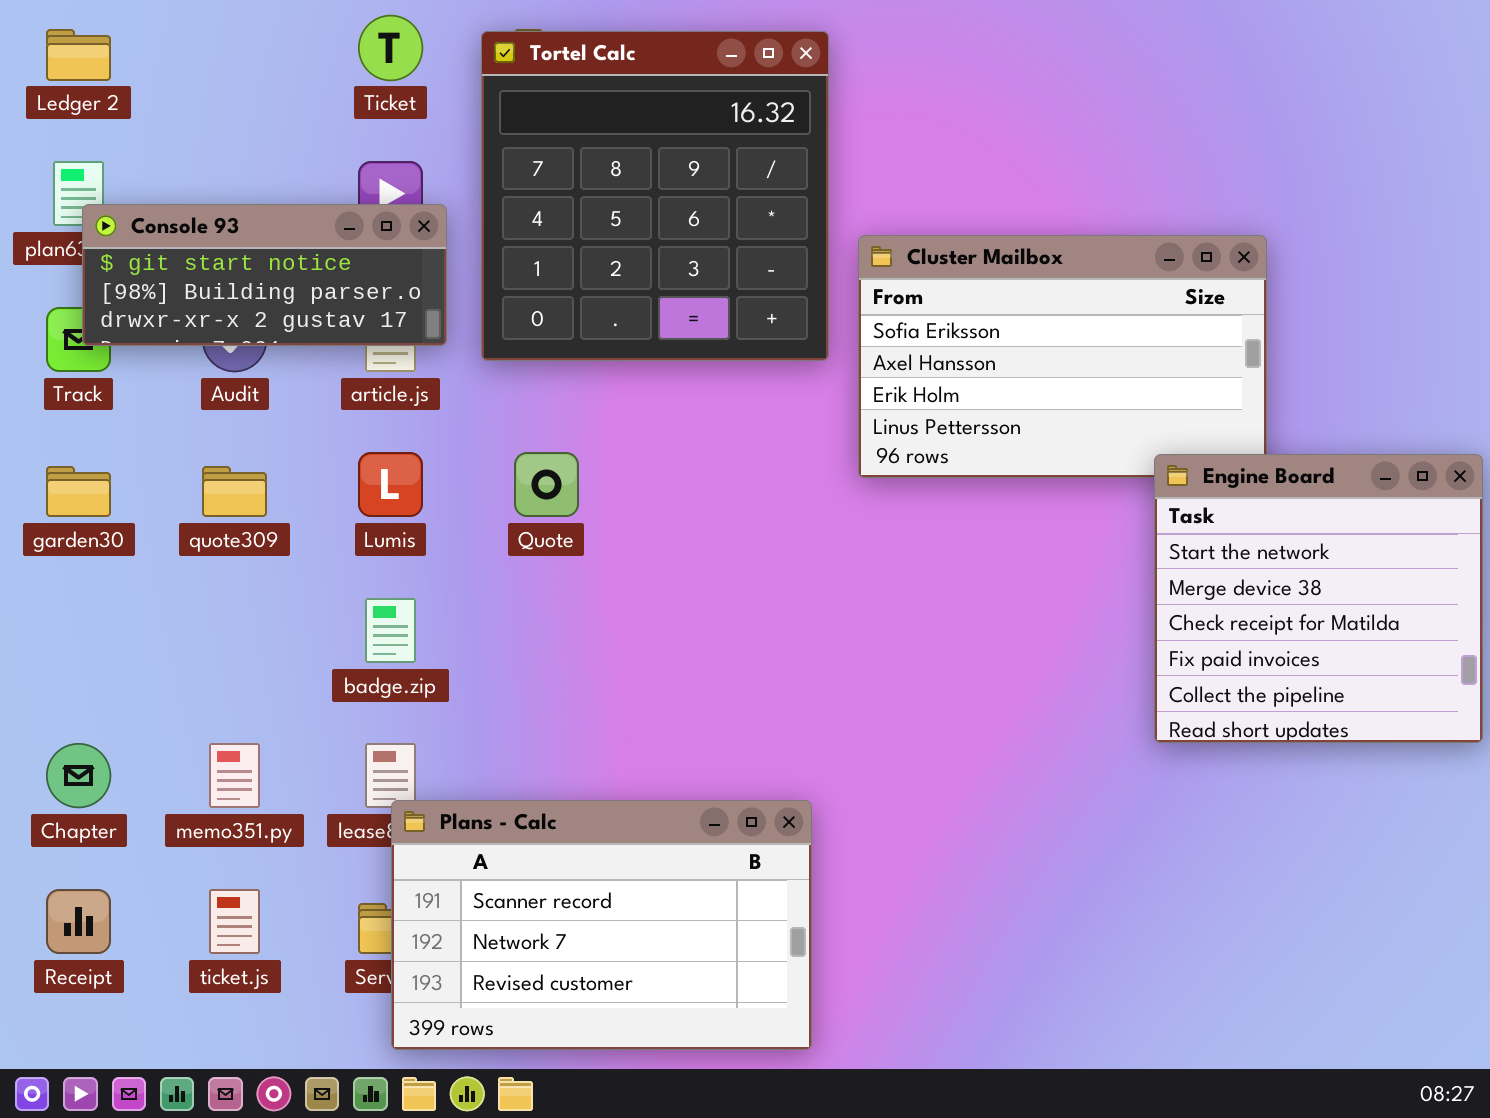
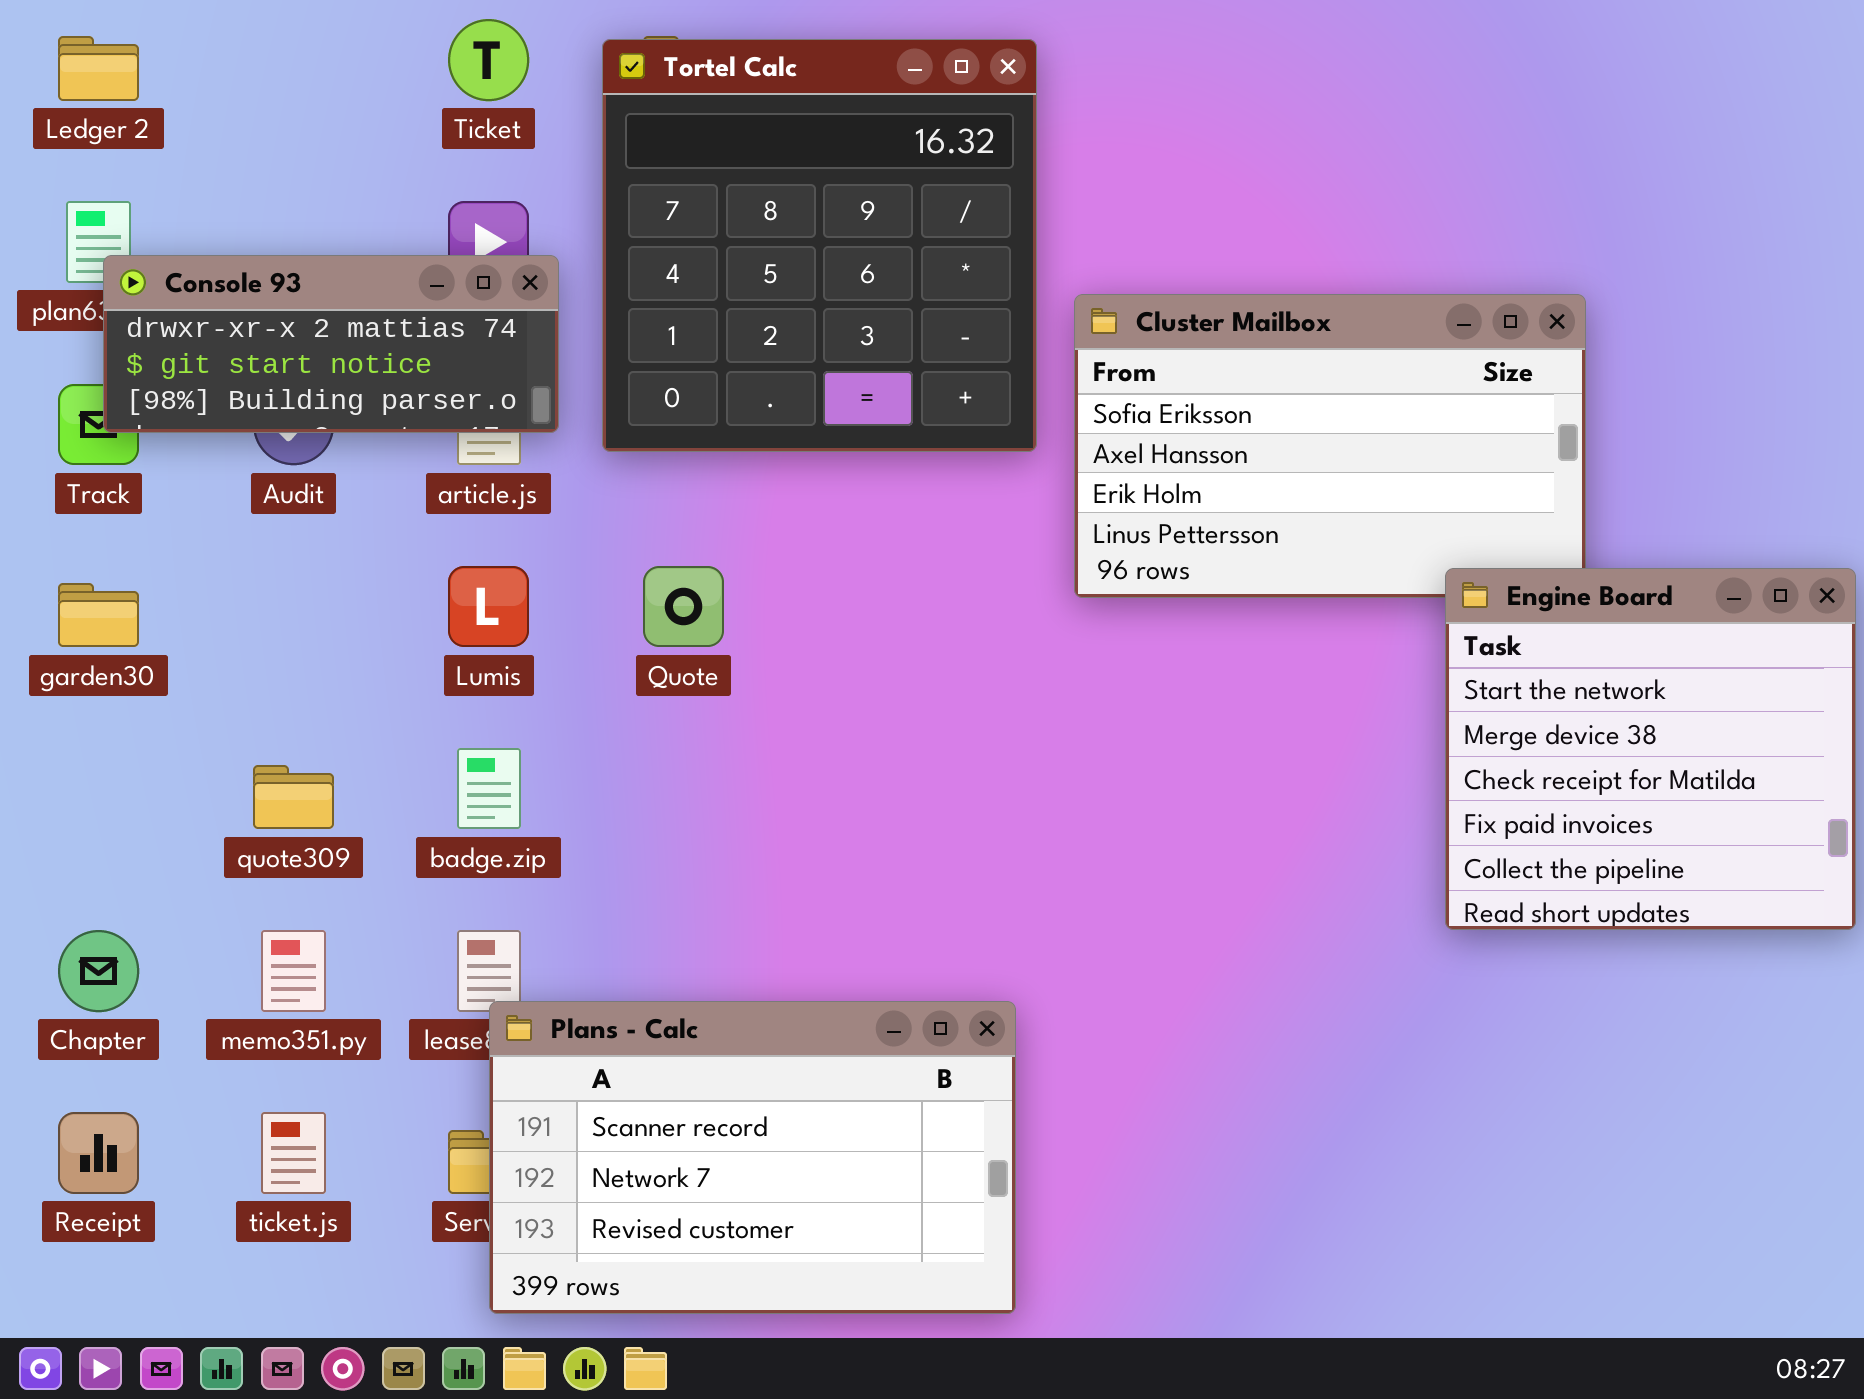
Console 93: [82,204,447,346] -> [103,255,559,433], scrolled up 1 row
quote309: [202,466,267,517] -> [253,765,334,829], moved

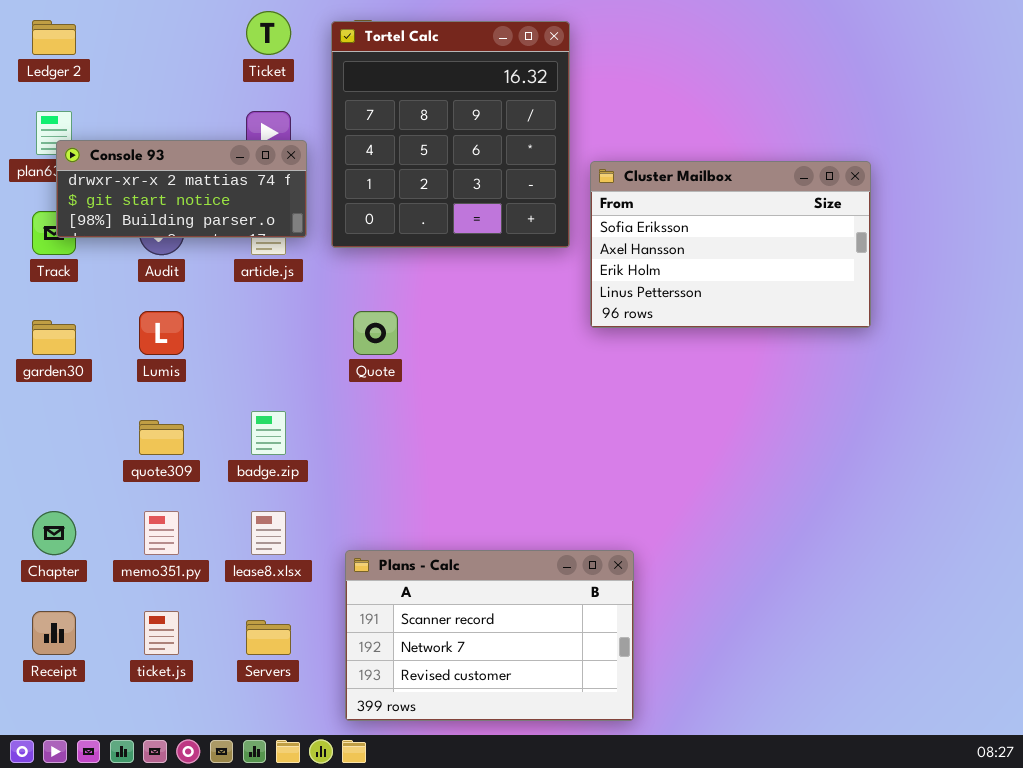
Lumis: [448,566,529,647] -> [139,311,184,355], moved
Engine Board: [1445,568,1856,930] -> none, closed
Plans - Calc: [489,1001,1016,1314] -> [345,550,634,721], moved

